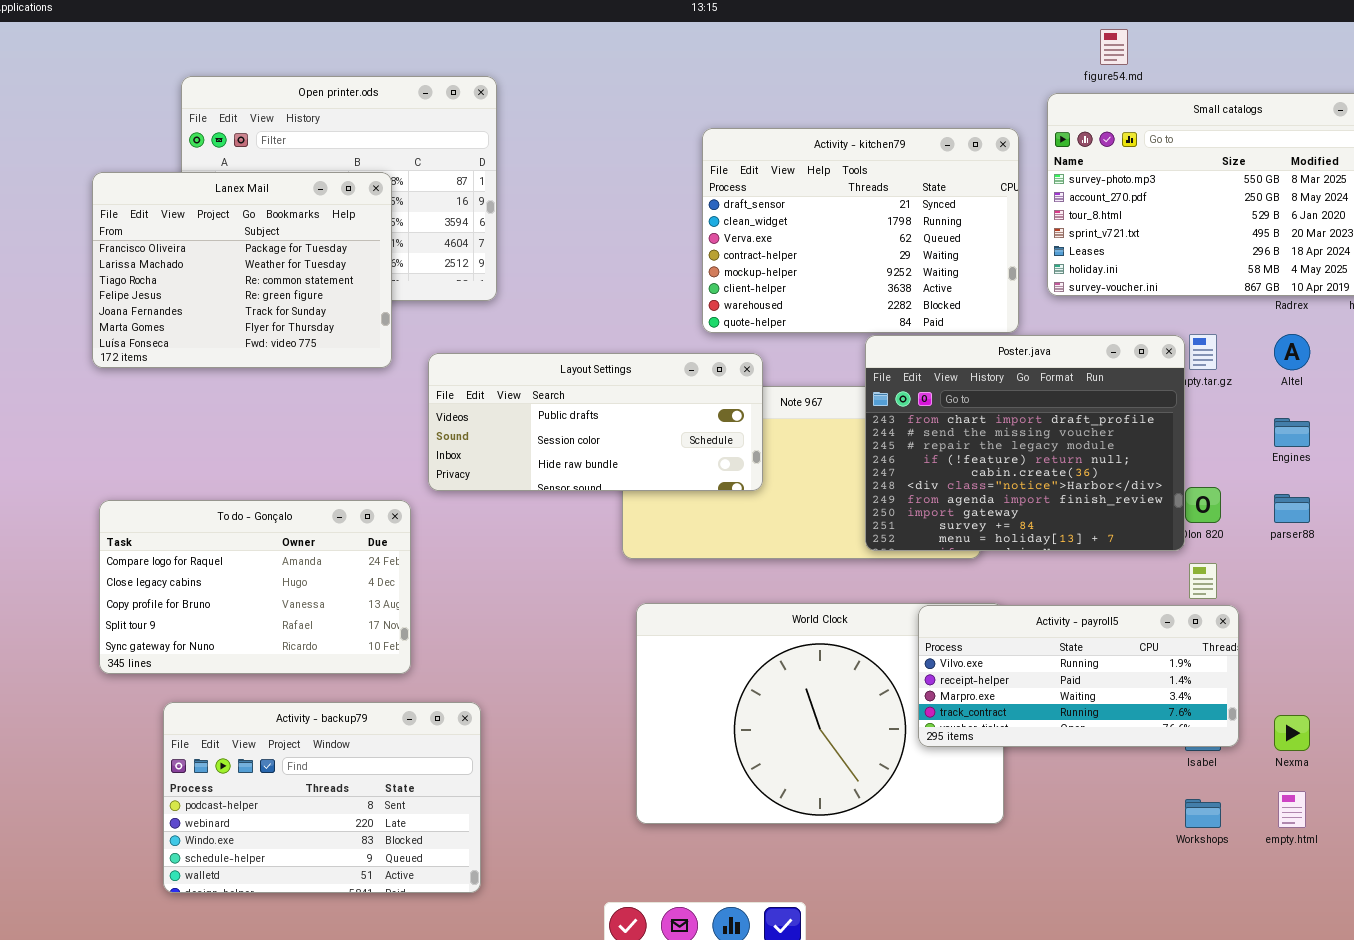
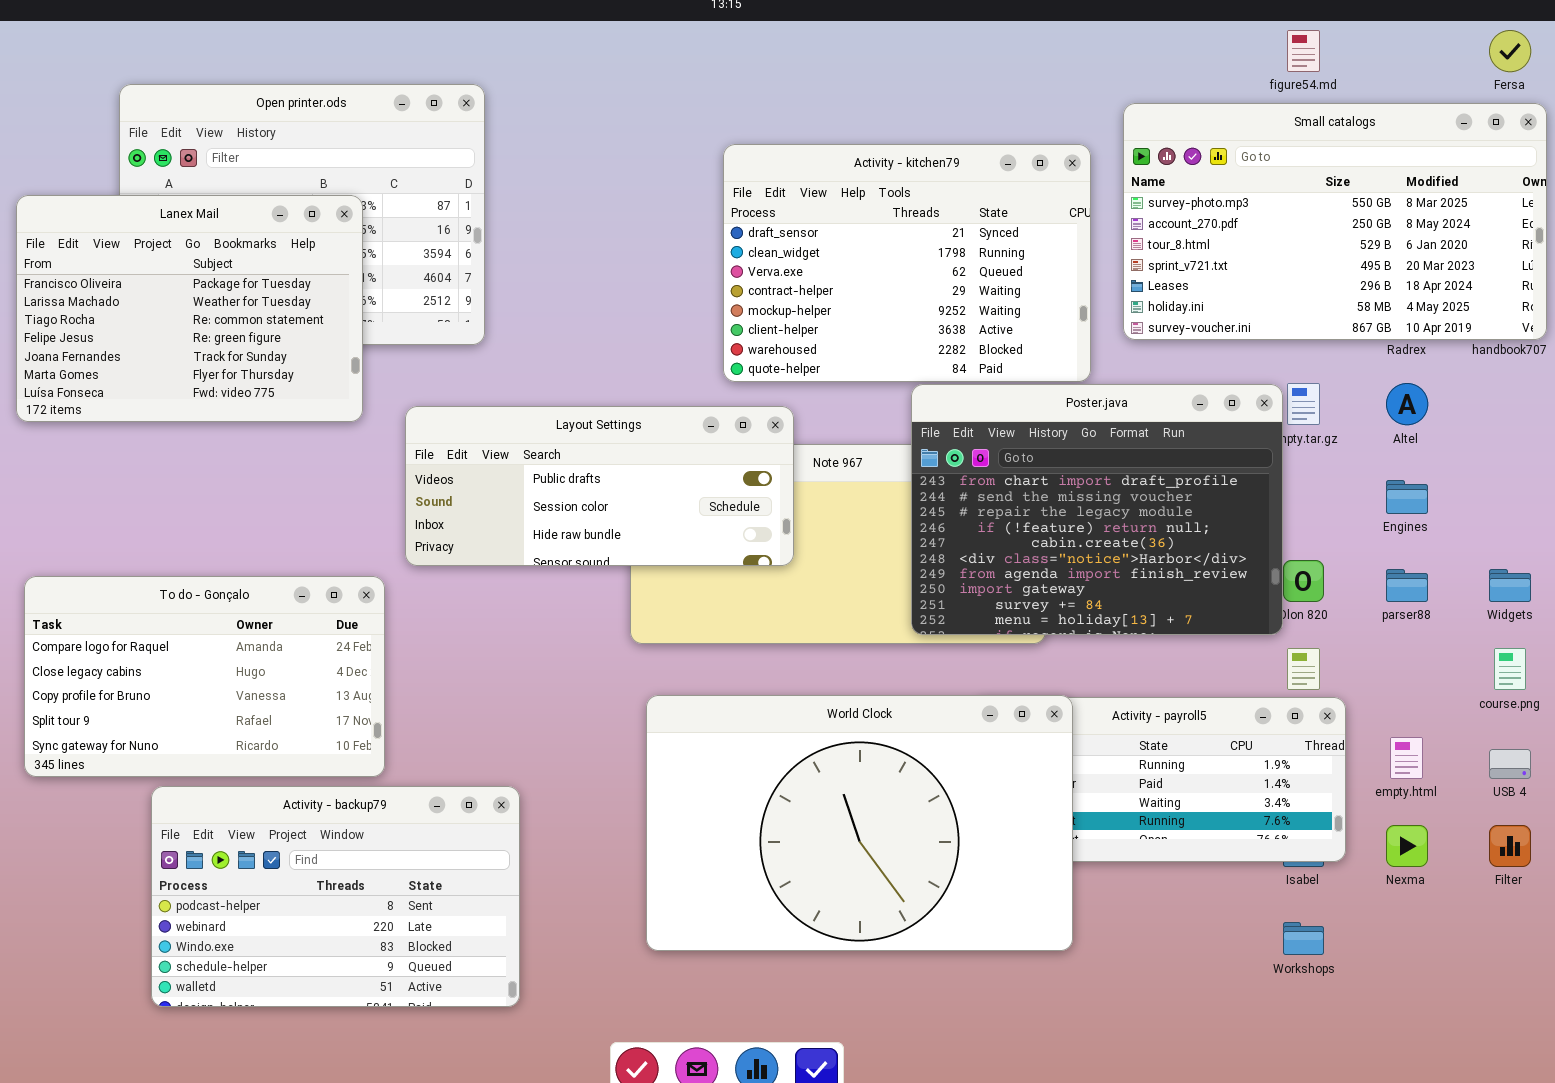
figure54.md: [1100,29,1128,65] -> [1287,30,1320,72], moved
World Clock: [636,603,1004,824] -> [646,695,1073,951], raised
Activity - backup79: [163,702,481,893] -> [151,786,520,1007], moved
empty.html: [1278,791,1306,828] -> [1390,737,1423,779], moved

